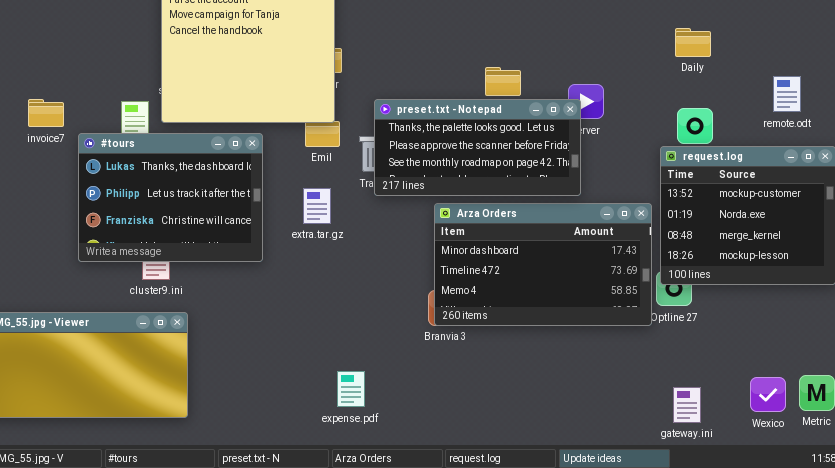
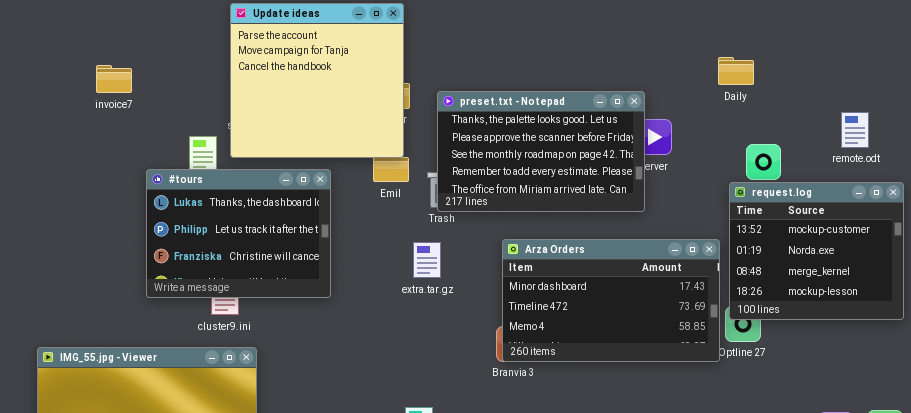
Daily: [675,28,711,57] -> [718,57,754,85], moved
invoice7: [28,99,64,127] -> [96,65,132,93], moved
preset.txt - Notepad: [374,99,581,196] -> [437,91,645,212], moved, resized
extra.tar.gz: [303,188,331,224] -> [413,242,441,278], moved

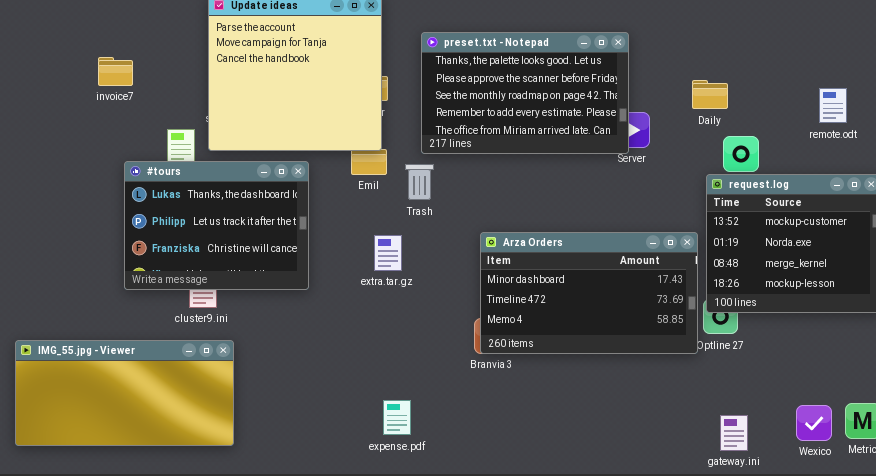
Daily: [718,57,754,85] -> [692,80,728,109], moved
invoice7: [96,65,132,93] -> [98,57,133,86], moved
preset.txt - Notepad: [437,91,645,212] -> [421,32,629,154], moved
remote.odt: [841,112,869,148] -> [819,88,847,123], moved
extra.tar.gz: [413,242,441,278] -> [374,235,402,271], moved

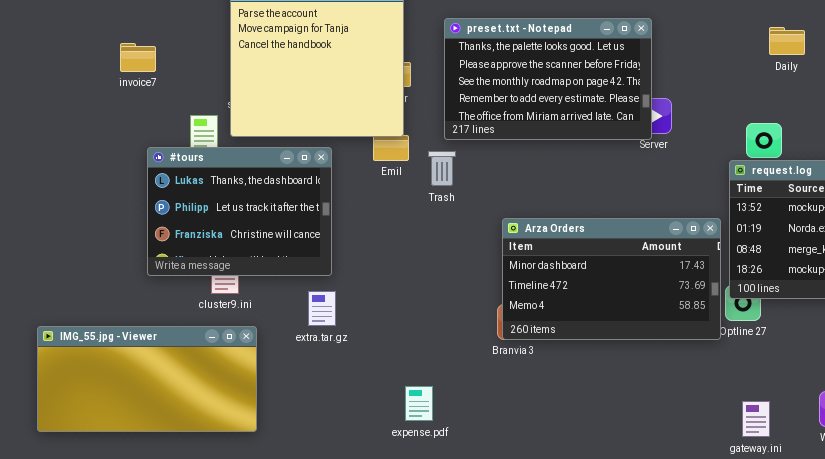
Daily: [692,80,728,109] -> [769,27,805,55], moved
extra.tar.gz: [374,235,402,271] -> [308,291,336,326], moved

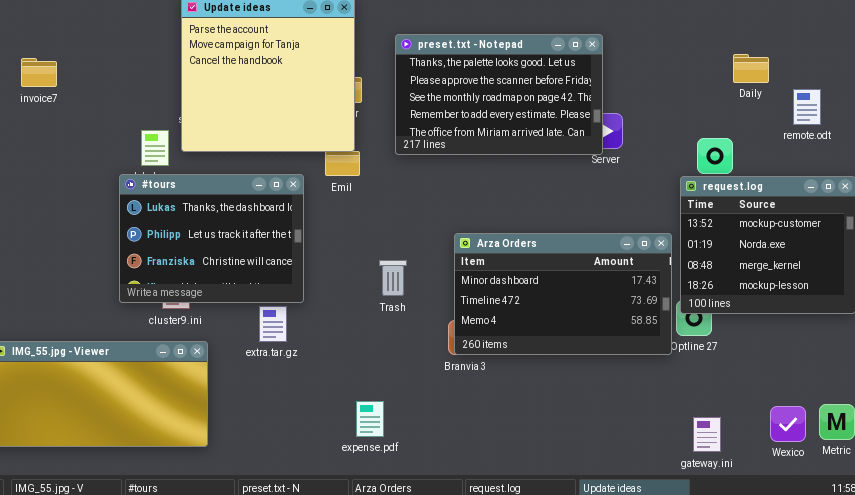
Daily: [769,27,805,55] -> [733,54,769,83], moved
invoice7: [120,43,156,72] -> [21,58,57,87], moved
#tours: [147,147,332,276] -> [119,174,304,303], moved
Trash: [428,151,456,186] -> [379,260,407,296], moved

